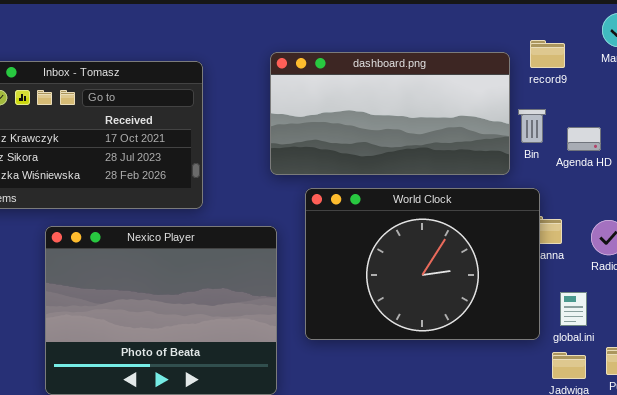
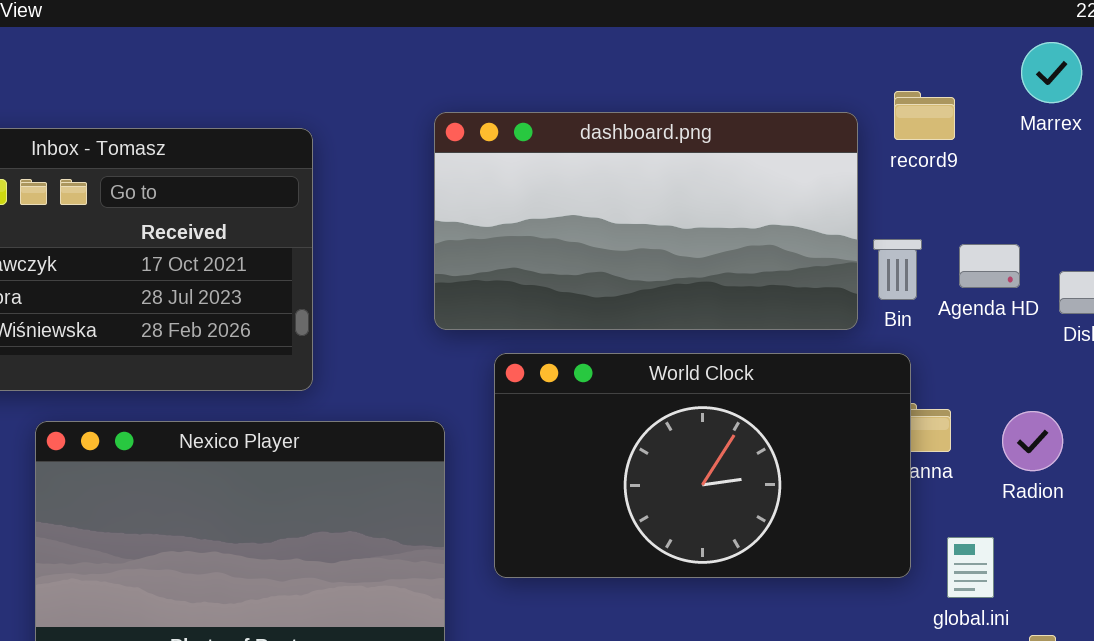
Bin: [518,109,546,143] -> [873,239,922,300], moved
World Clock: [305,188,540,340] -> [494,353,911,578], resized

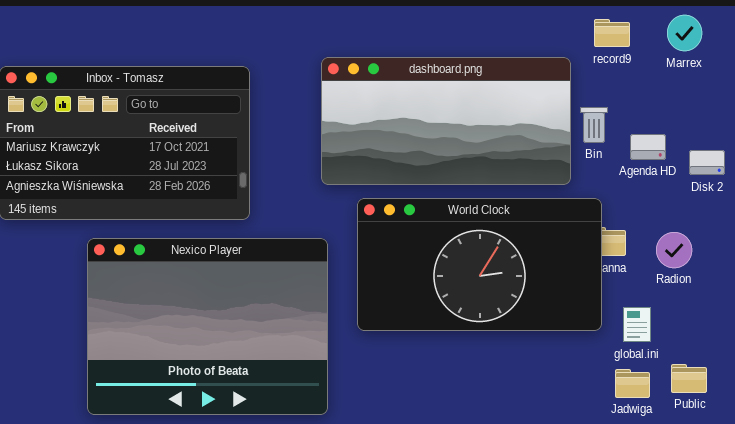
record9: [894,91,955,140] -> [594,19,630,47], moved
Bin: [873,239,922,300] -> [580,107,608,143], moved

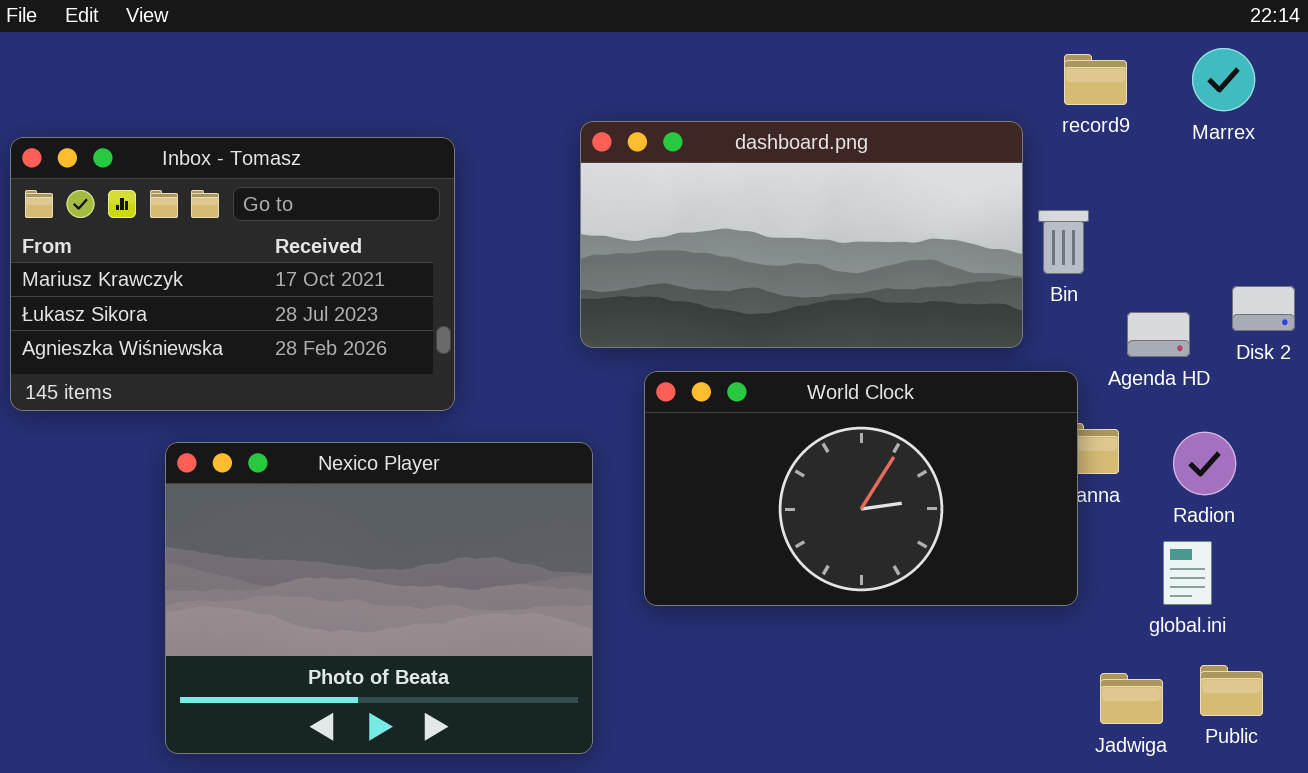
Agenda HD: [630,134,666,160] -> [1127,312,1190,357], moved
global.ini: [623,307,651,342] -> [1163,541,1212,605], moved

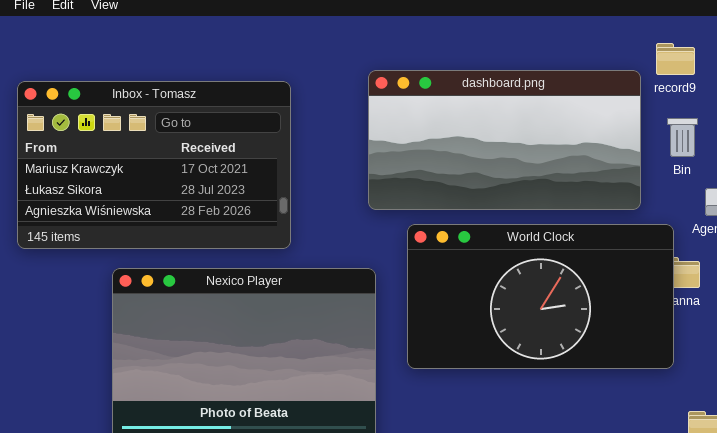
record9: [1064,54,1127,105] -> [656,43,695,75], moved
Bin: [1038,210,1089,274] -> [667,118,698,157], moved

